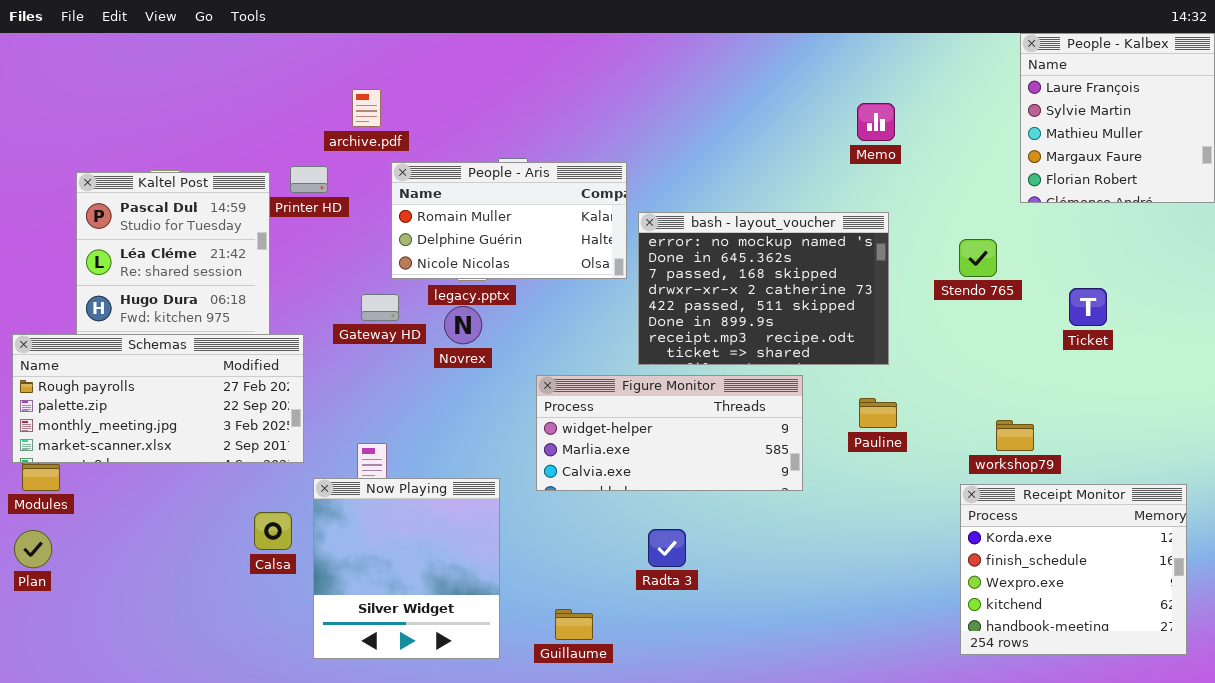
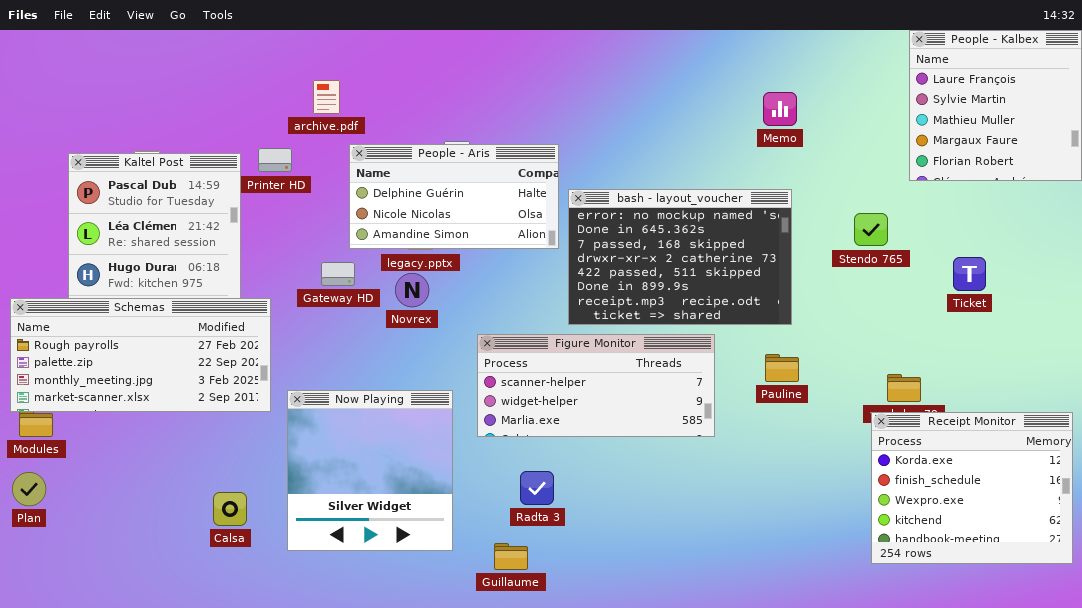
People - Aris: [391,162,627,279] -> [349,144,559,249], scrolled down 1 row
Figure Monitor: [536,375,803,491] -> [477,334,715,437], scrolled up 1 row
Now Playing: [313,478,500,659] -> [287,390,453,551], moved
Receipt Monitor: [960,484,1187,655] -> [871,412,1073,564], moved
Calsa: [254,512,292,550] -> [213,492,247,526], moved
Radta 3: [648,529,686,567] -> [520,471,554,505], moved

